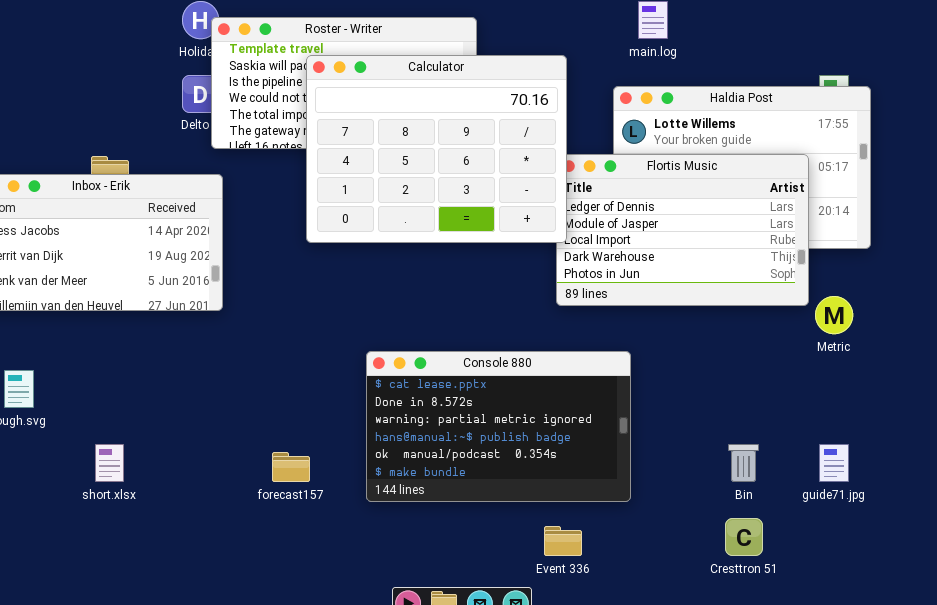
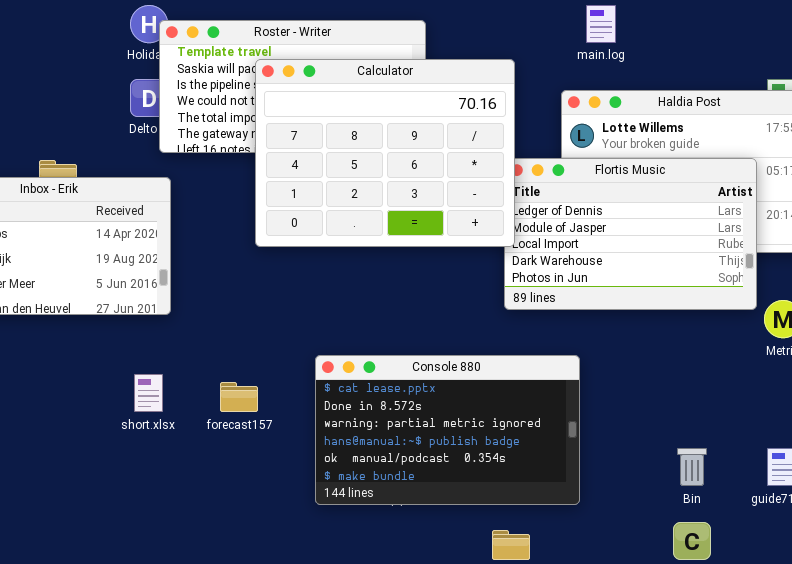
short.xlsx: [95,444,124,482] -> [134,374,163,412], moved
forecast157: [272,452,310,482] -> [220,382,258,412], moved

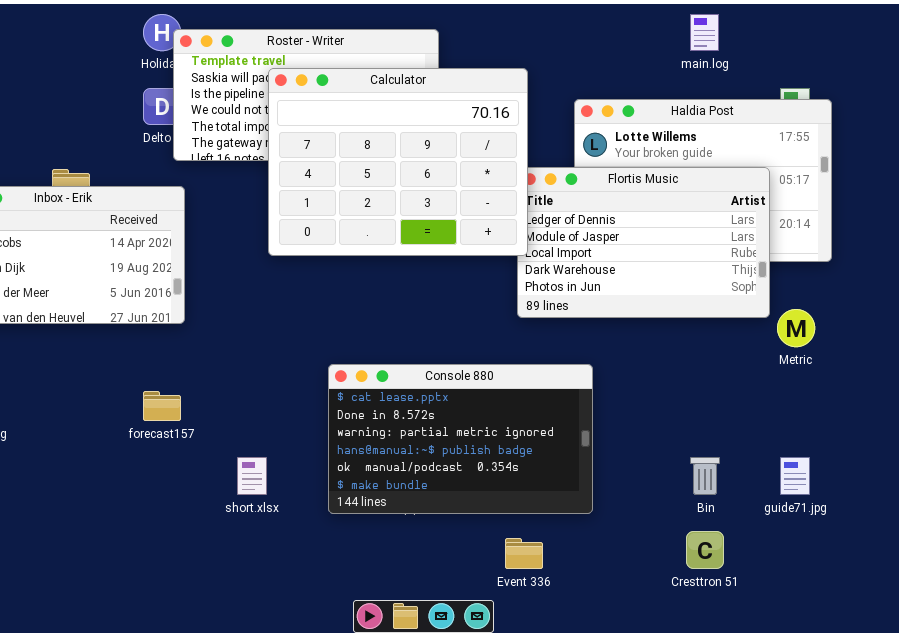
main.log: [586,5,616,43] -> [690,14,719,51], moved
short.xlsx: [134,374,163,412] -> [237,457,267,495], moved
forecast157: [220,382,258,412] -> [143,391,181,421], moved

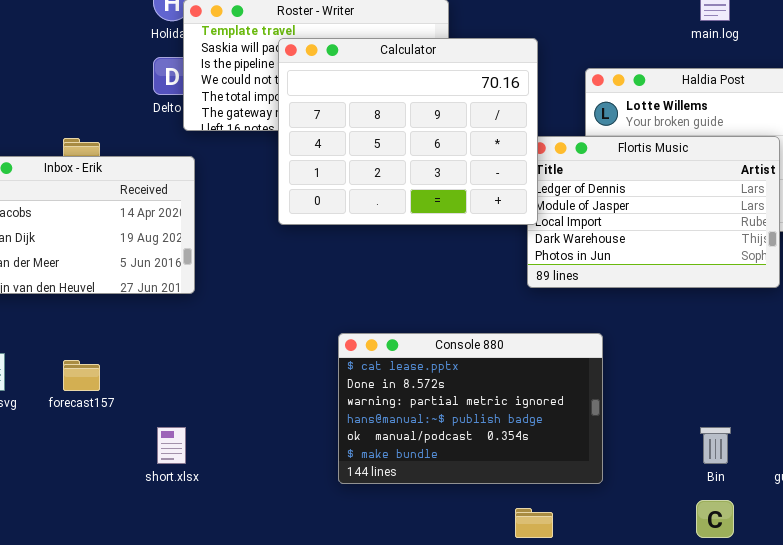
forecast157: [143,391,181,421] -> [63,360,100,391], moved
short.xlsx: [237,457,267,495] -> [157,427,186,464], moved

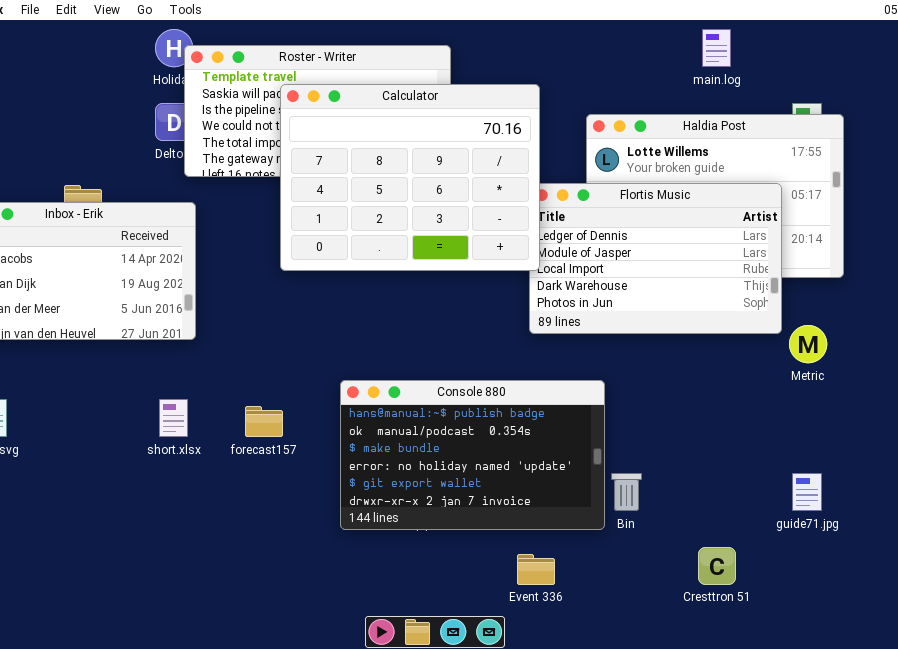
Console 880: [338,333,603,484] -> [340,380,605,530], scrolled down 3 rows
forecast157: [63,360,100,391] -> [245,406,283,437], moved
short.xlsx: [157,427,186,464] -> [159,399,188,437], moved
Bin: [700,427,731,464] -> [611,473,642,511], moved

